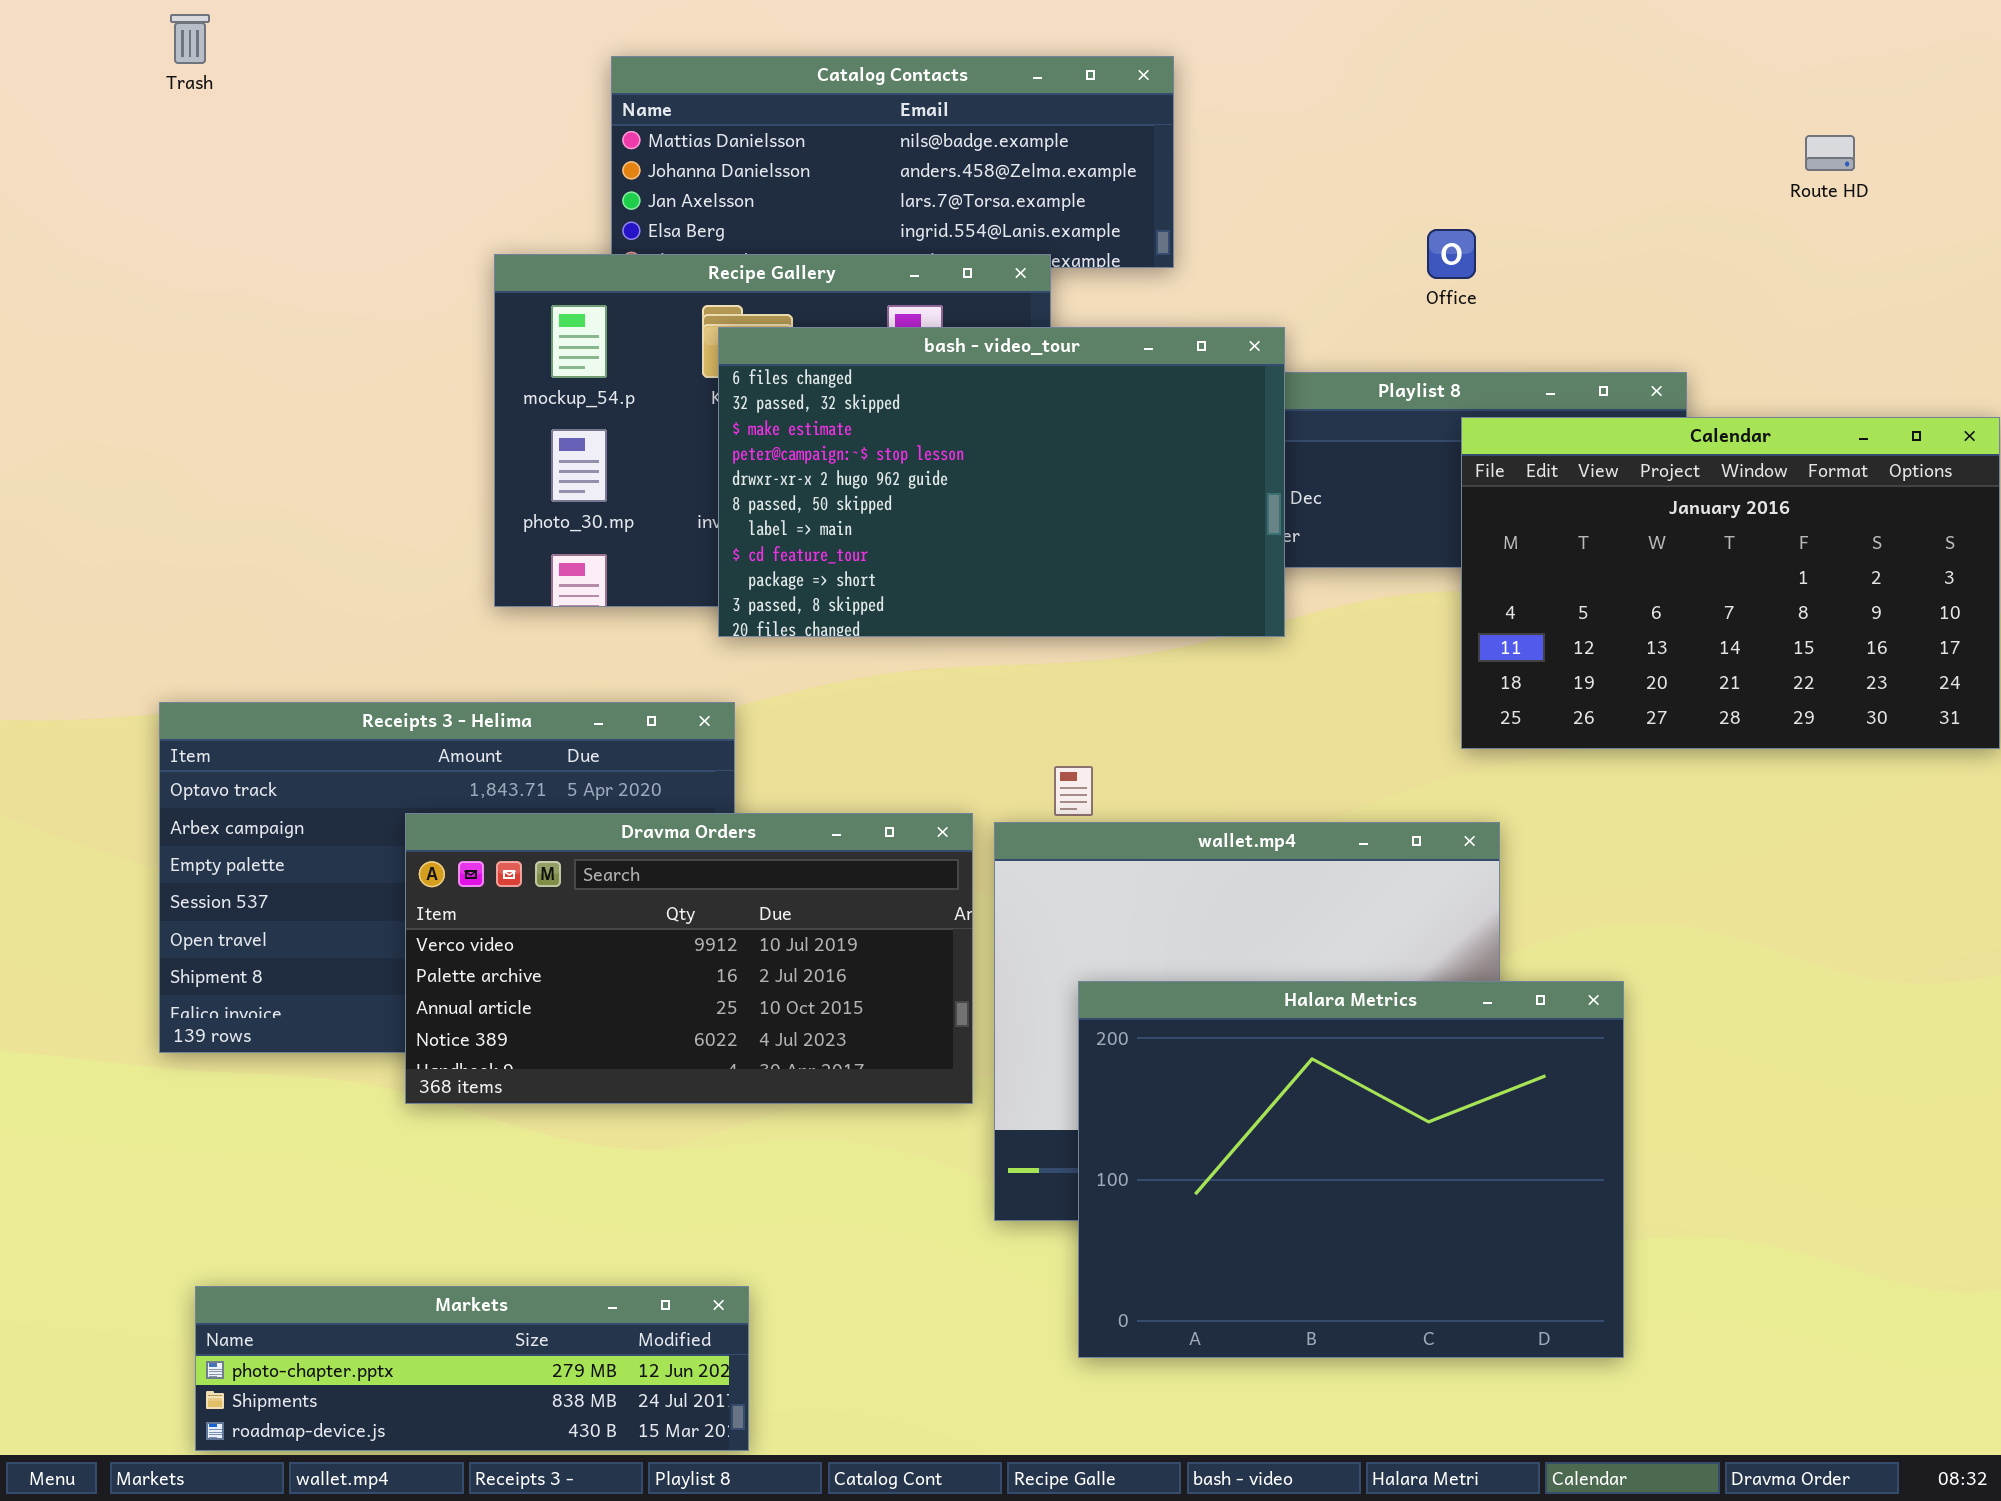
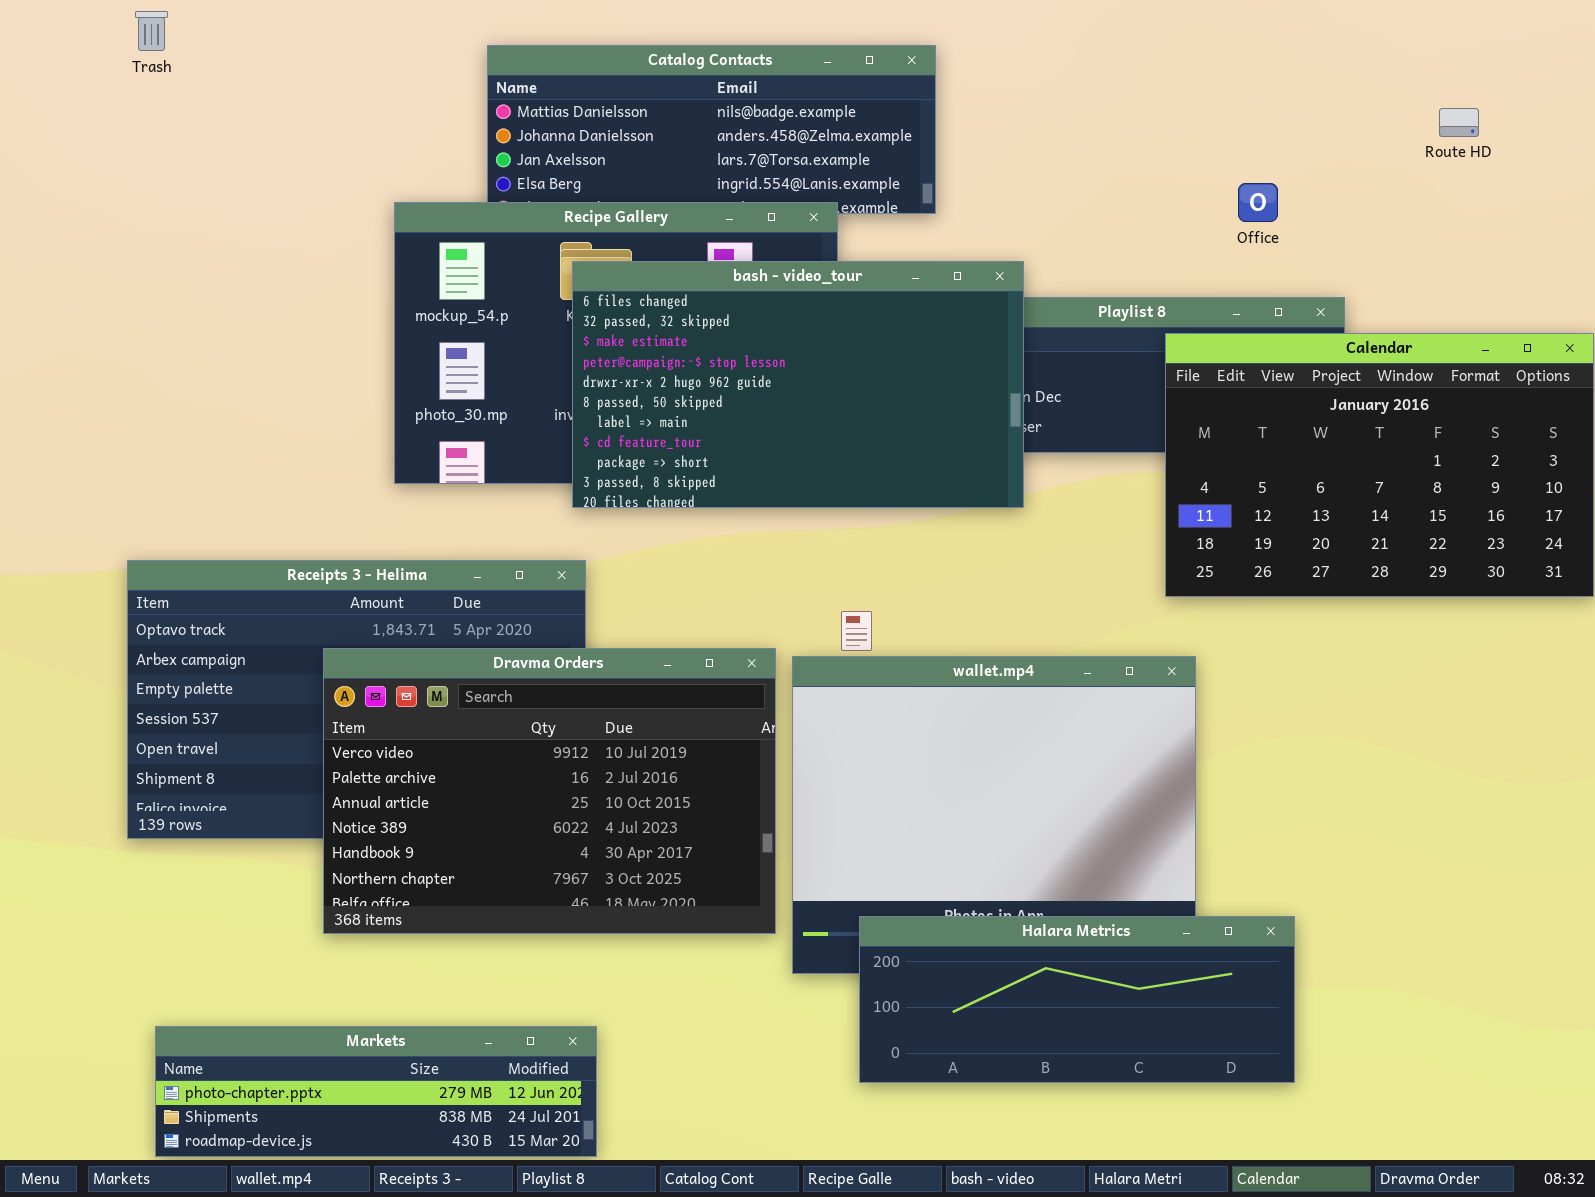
Office: [1427,229,1476,279] -> [1238,183,1278,222], moved
Dravma Orders: [405,813,973,1104] -> [323,648,776,934], resized
Halara Metrics: [1078,981,1624,1358] -> [859,916,1295,1083], resized

